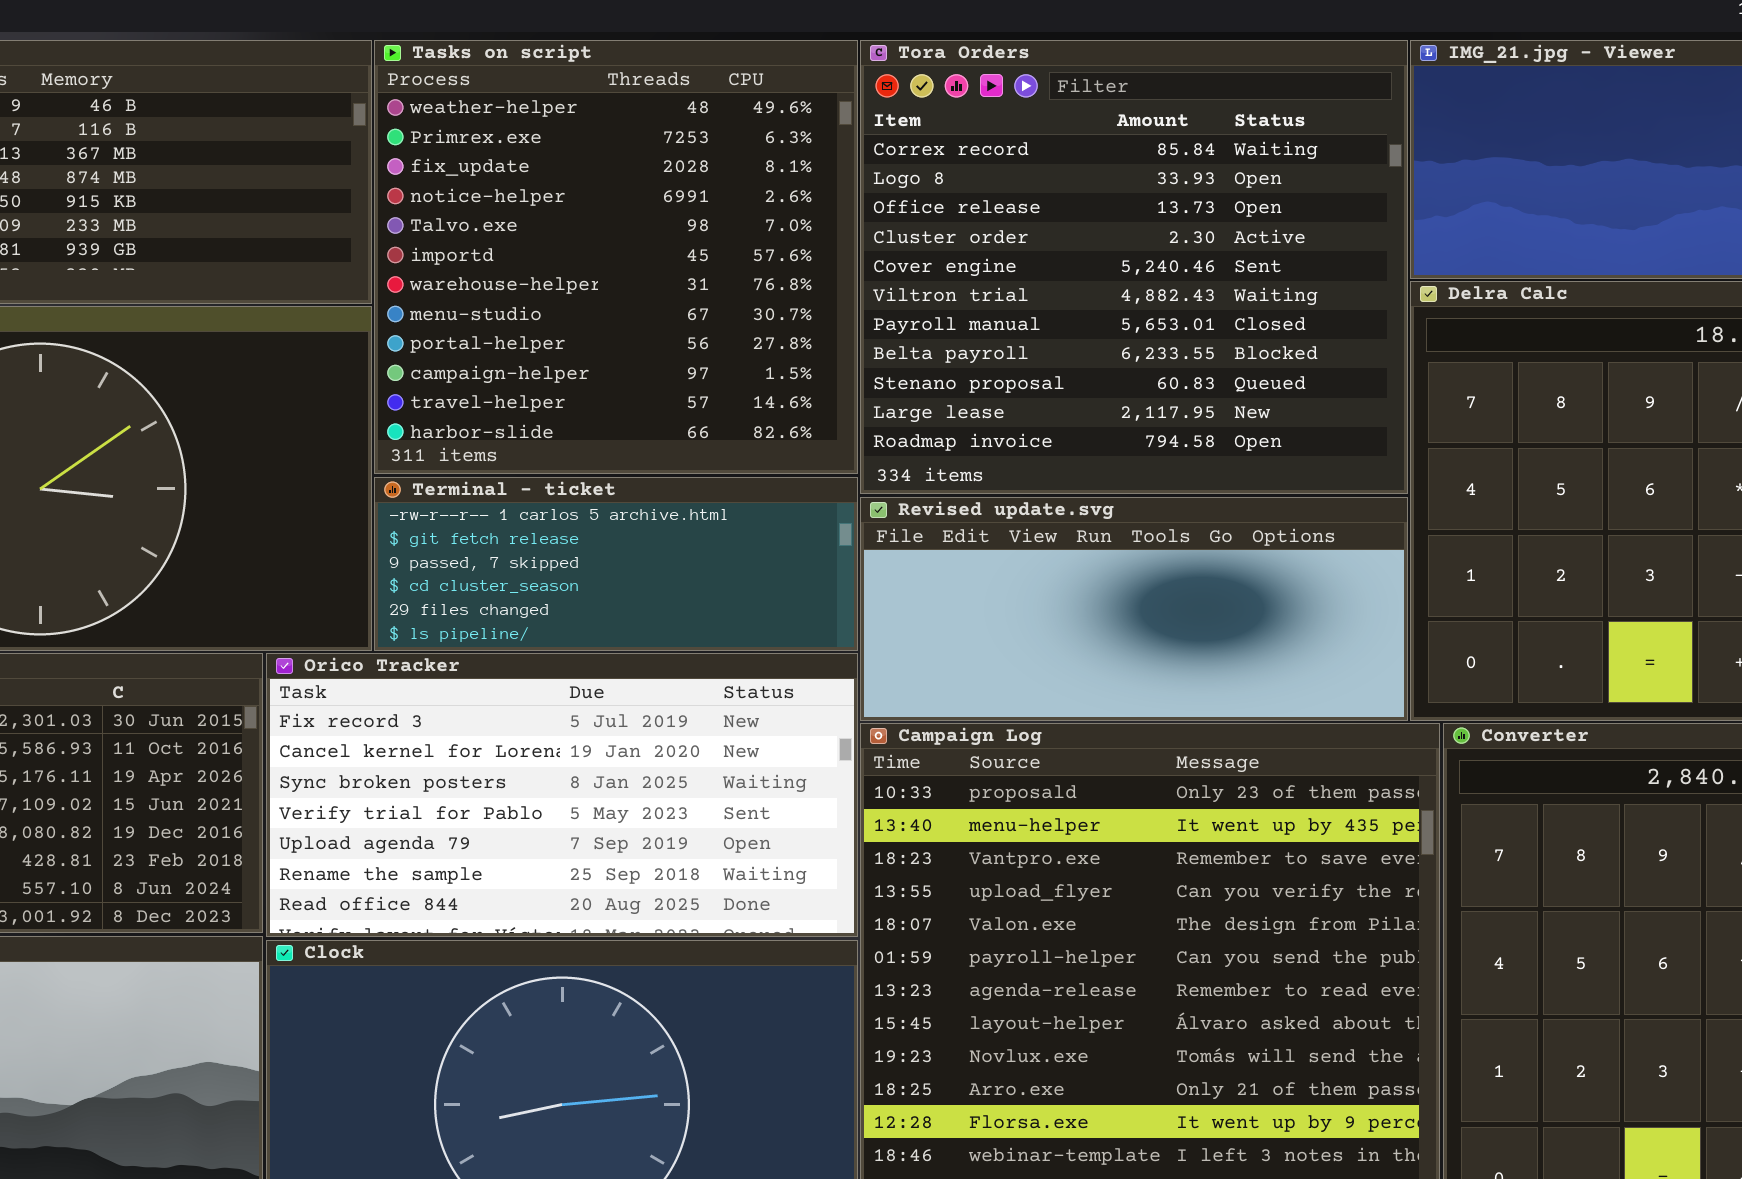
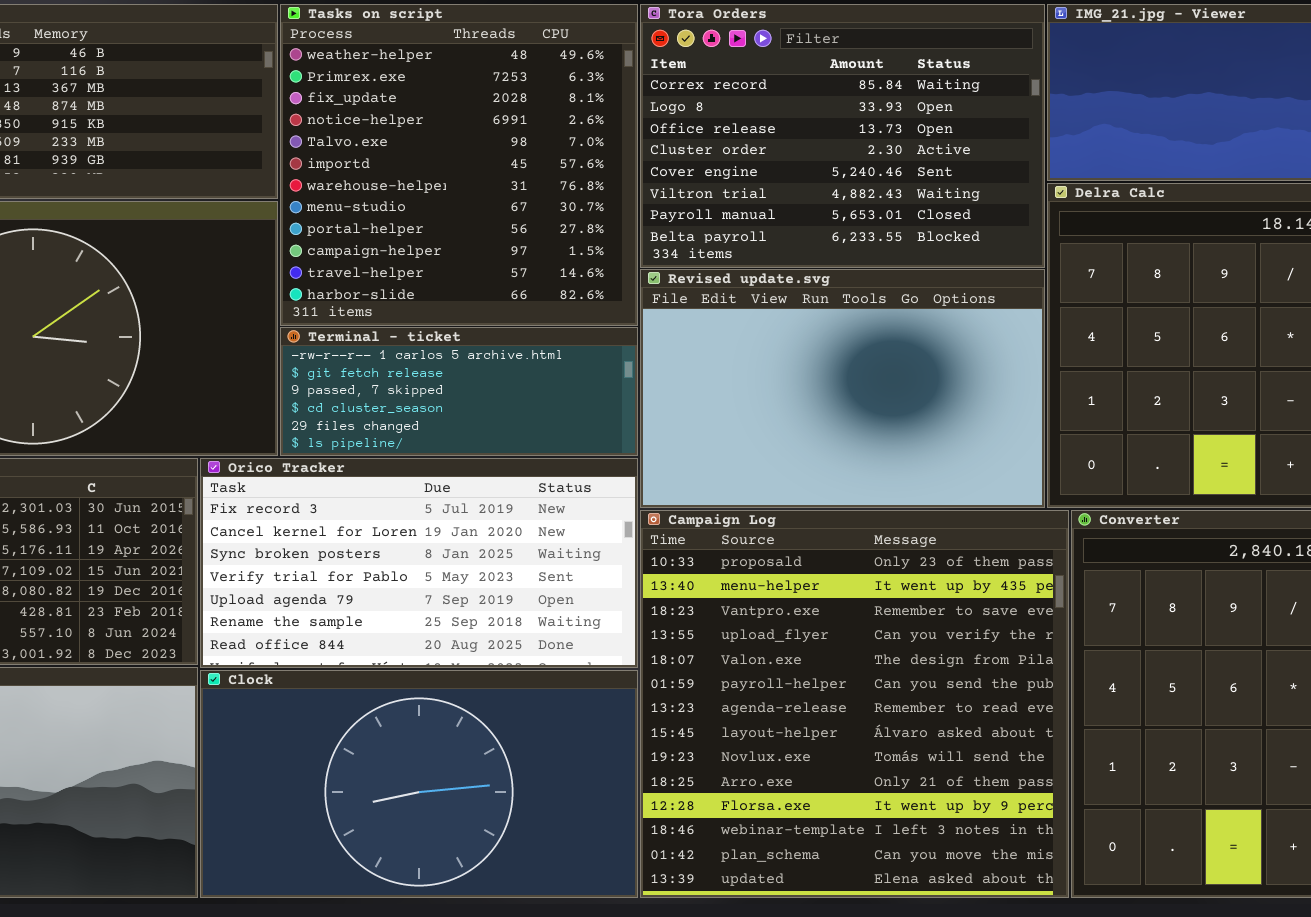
Tora Orders: [860,40,1408,494] -> [640,4,1045,268], resized
Revised update.svg: [860,497,1408,721] -> [640,269,1045,508], resized

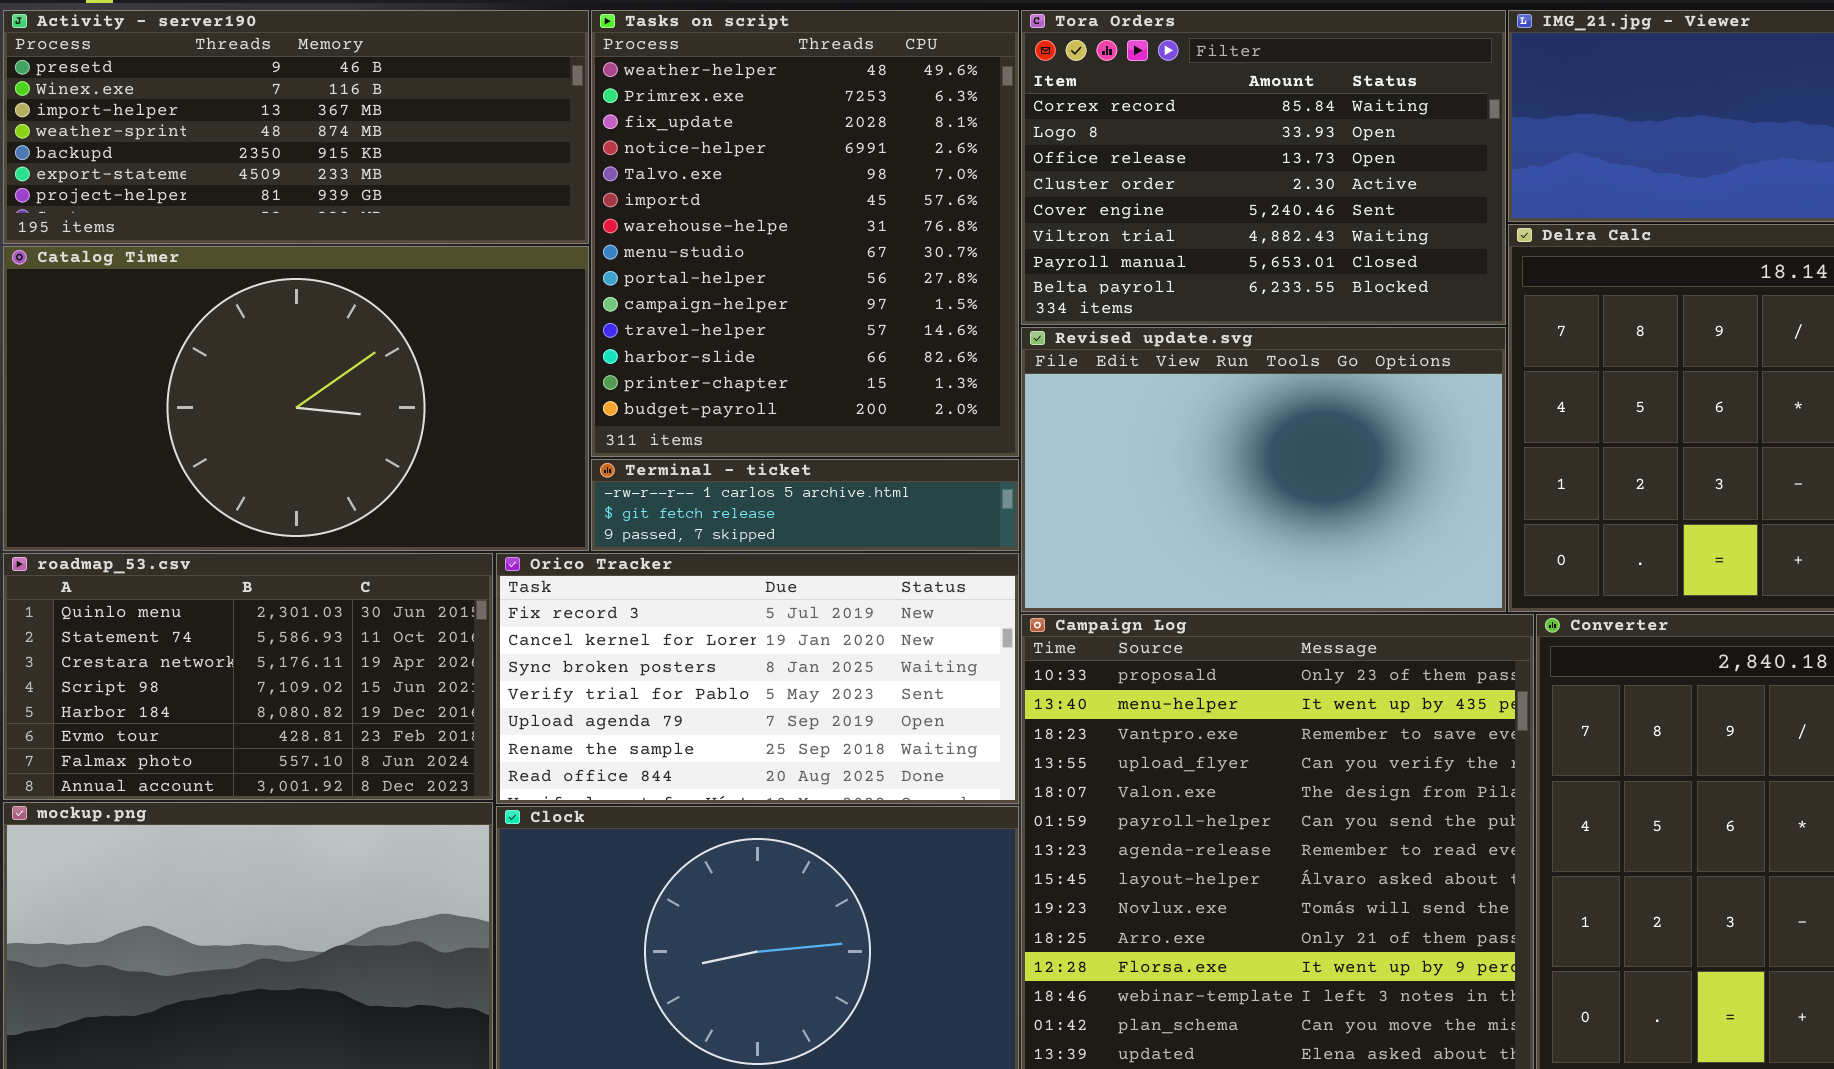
Tasks on script: [280,4,638,326] -> [591,10,1019,457], resized
Terminal - ticket: [280,327,638,456] -> [591,459,1019,551], resized

